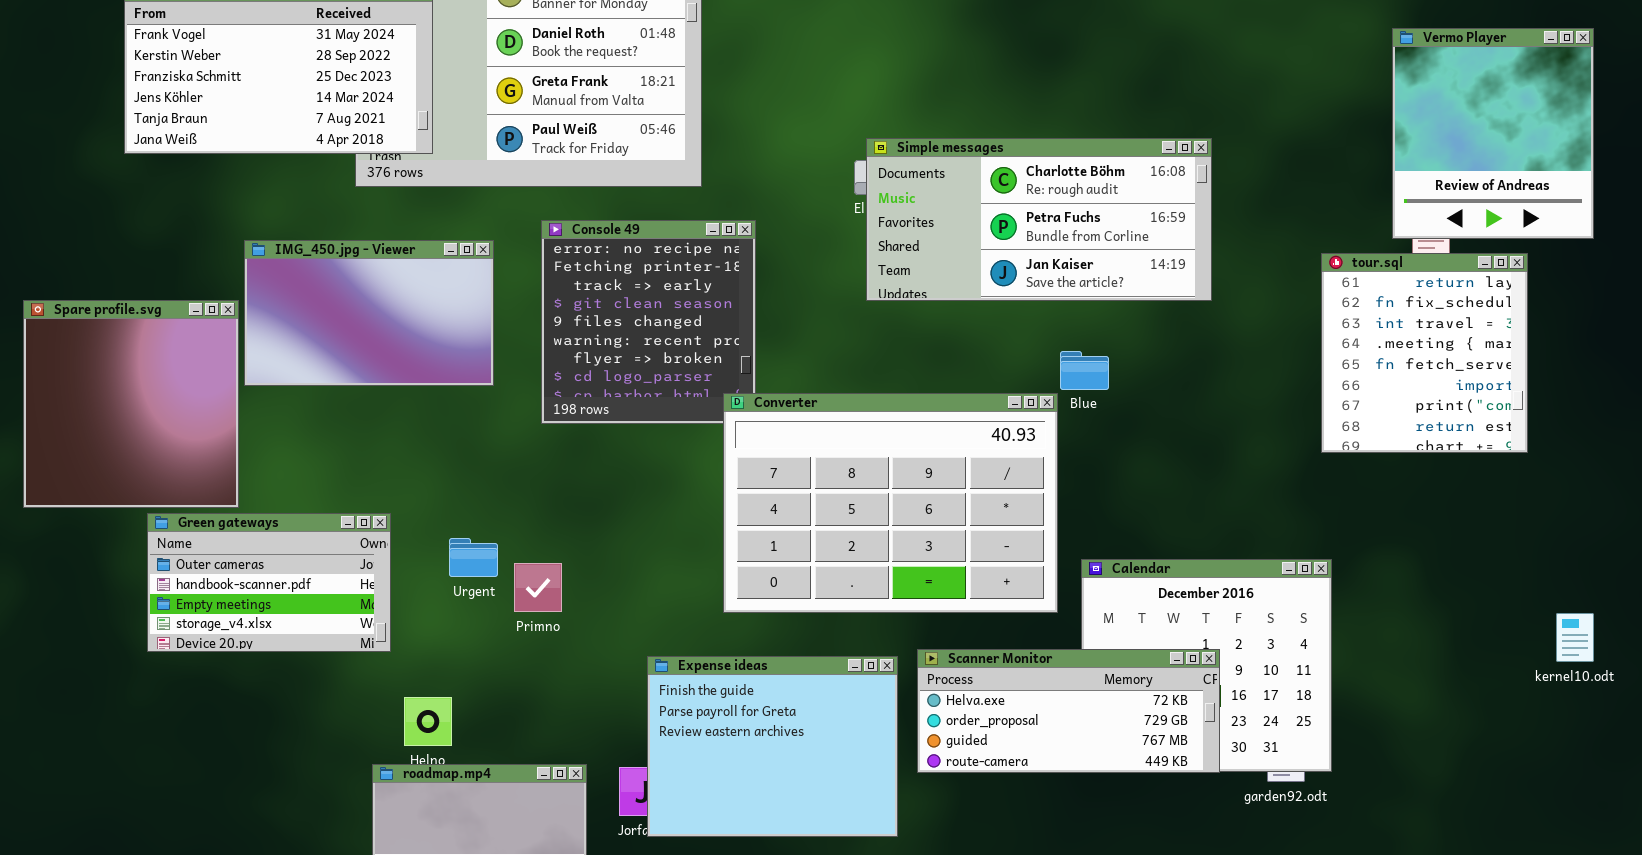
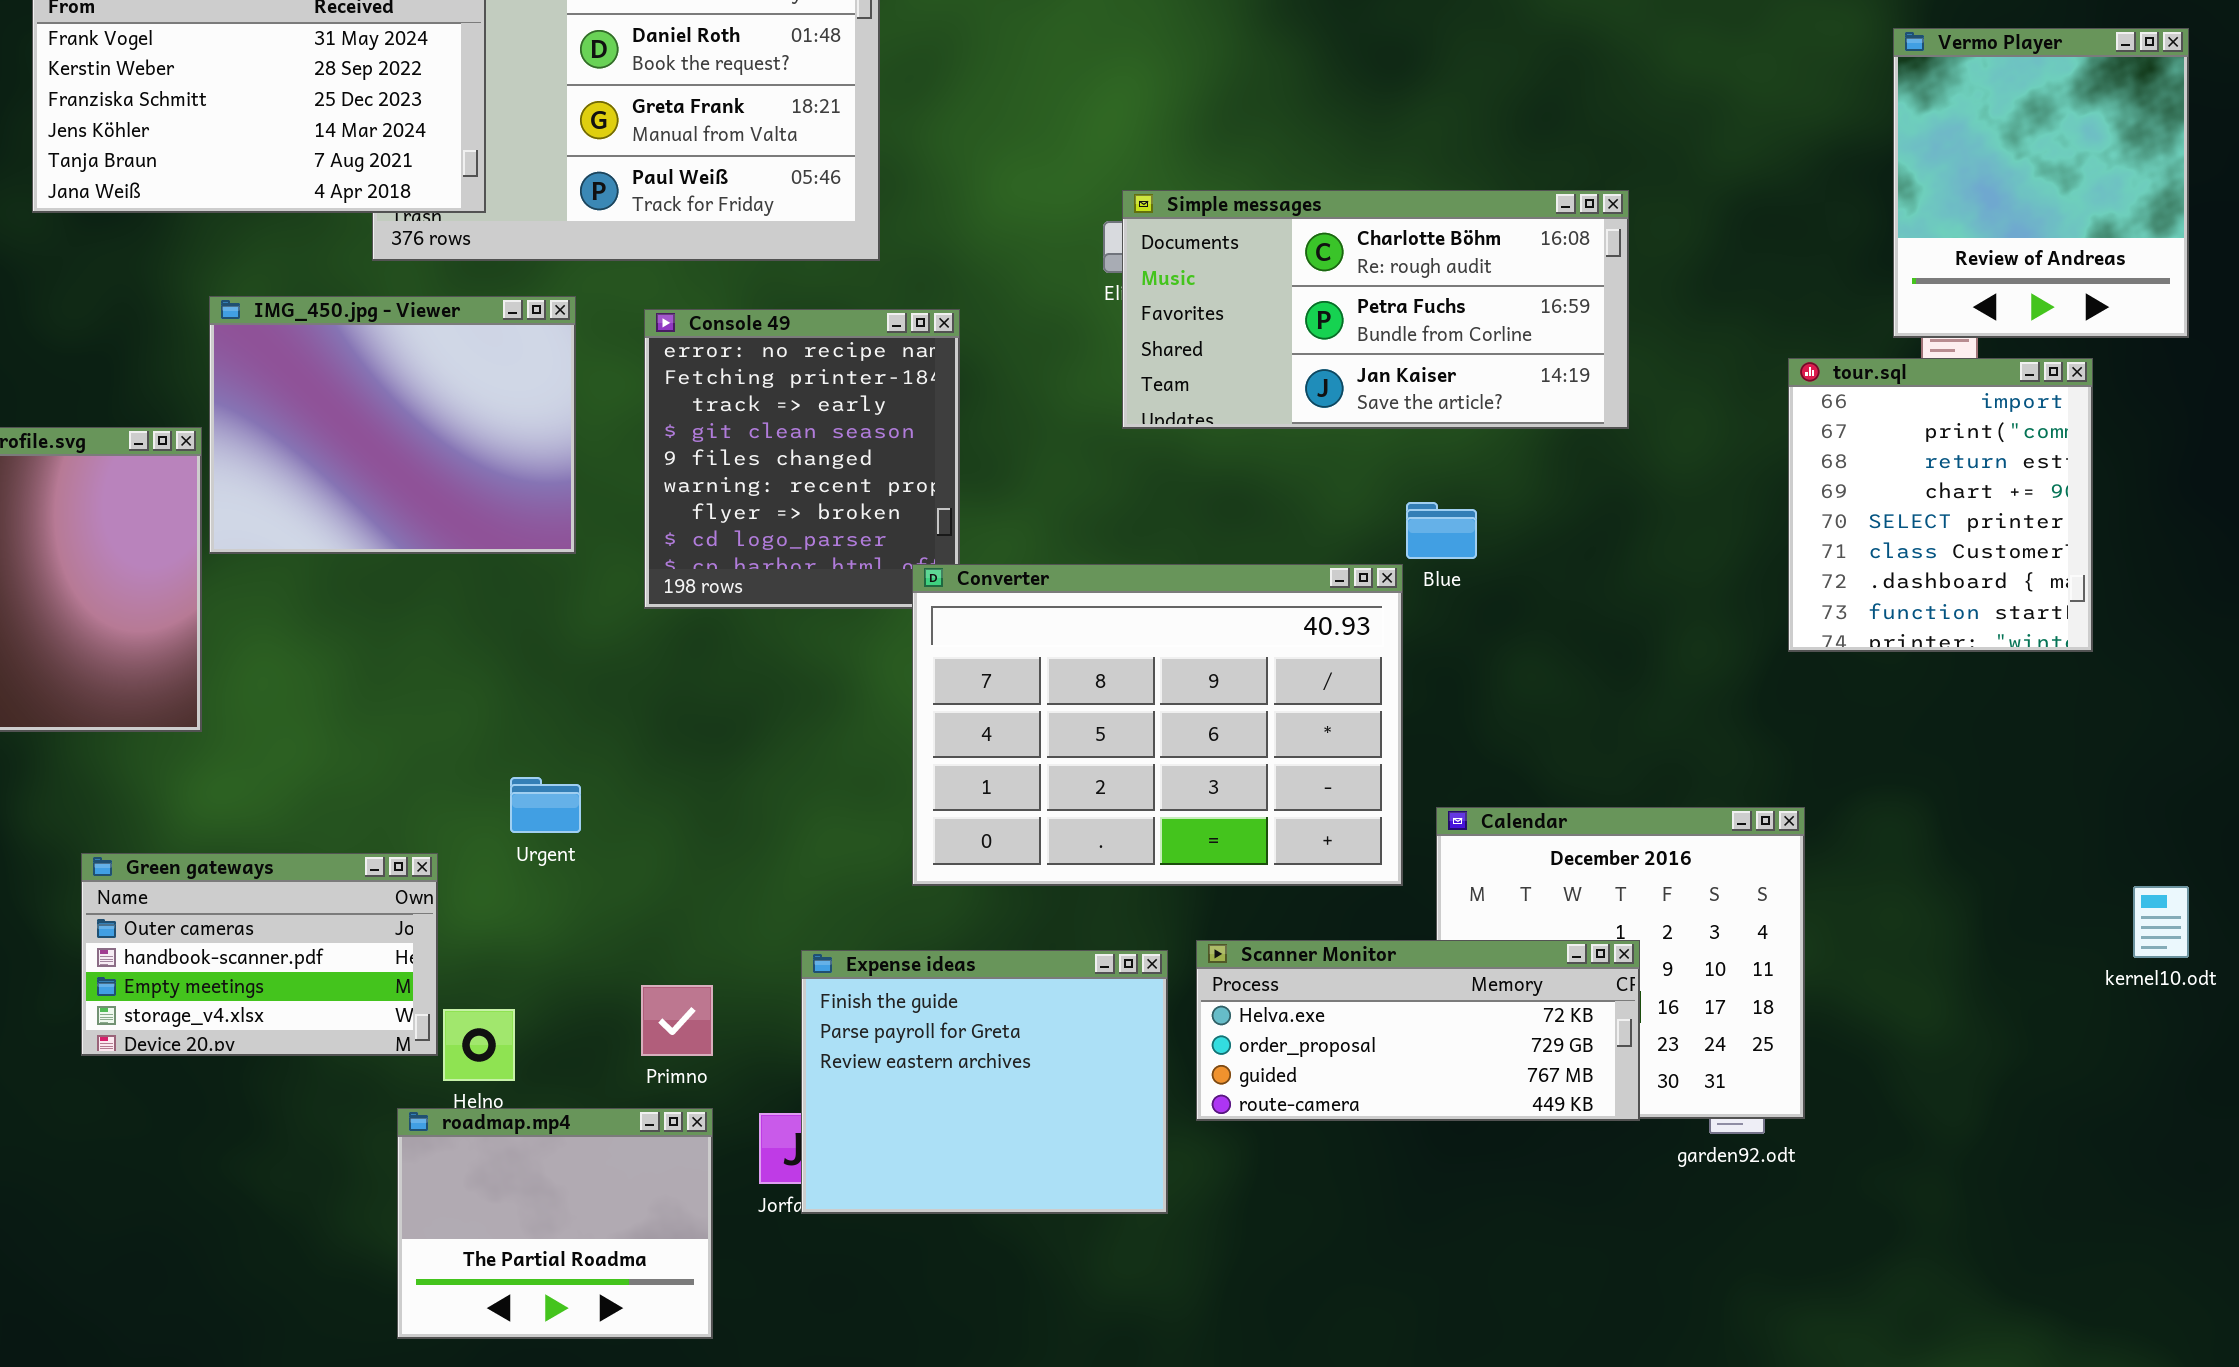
IMG_450.jpg - Viewer: [244,240,494,386] -> [209,296,576,554], resized
tour.sql: [1321,253,1528,453] -> [1788,358,2093,652], scrolled down 5 rows
Green gateways: [147,513,391,652] -> [81,853,438,1056], moved
Primno: [514,563,562,612] -> [641,985,713,1056], moved

